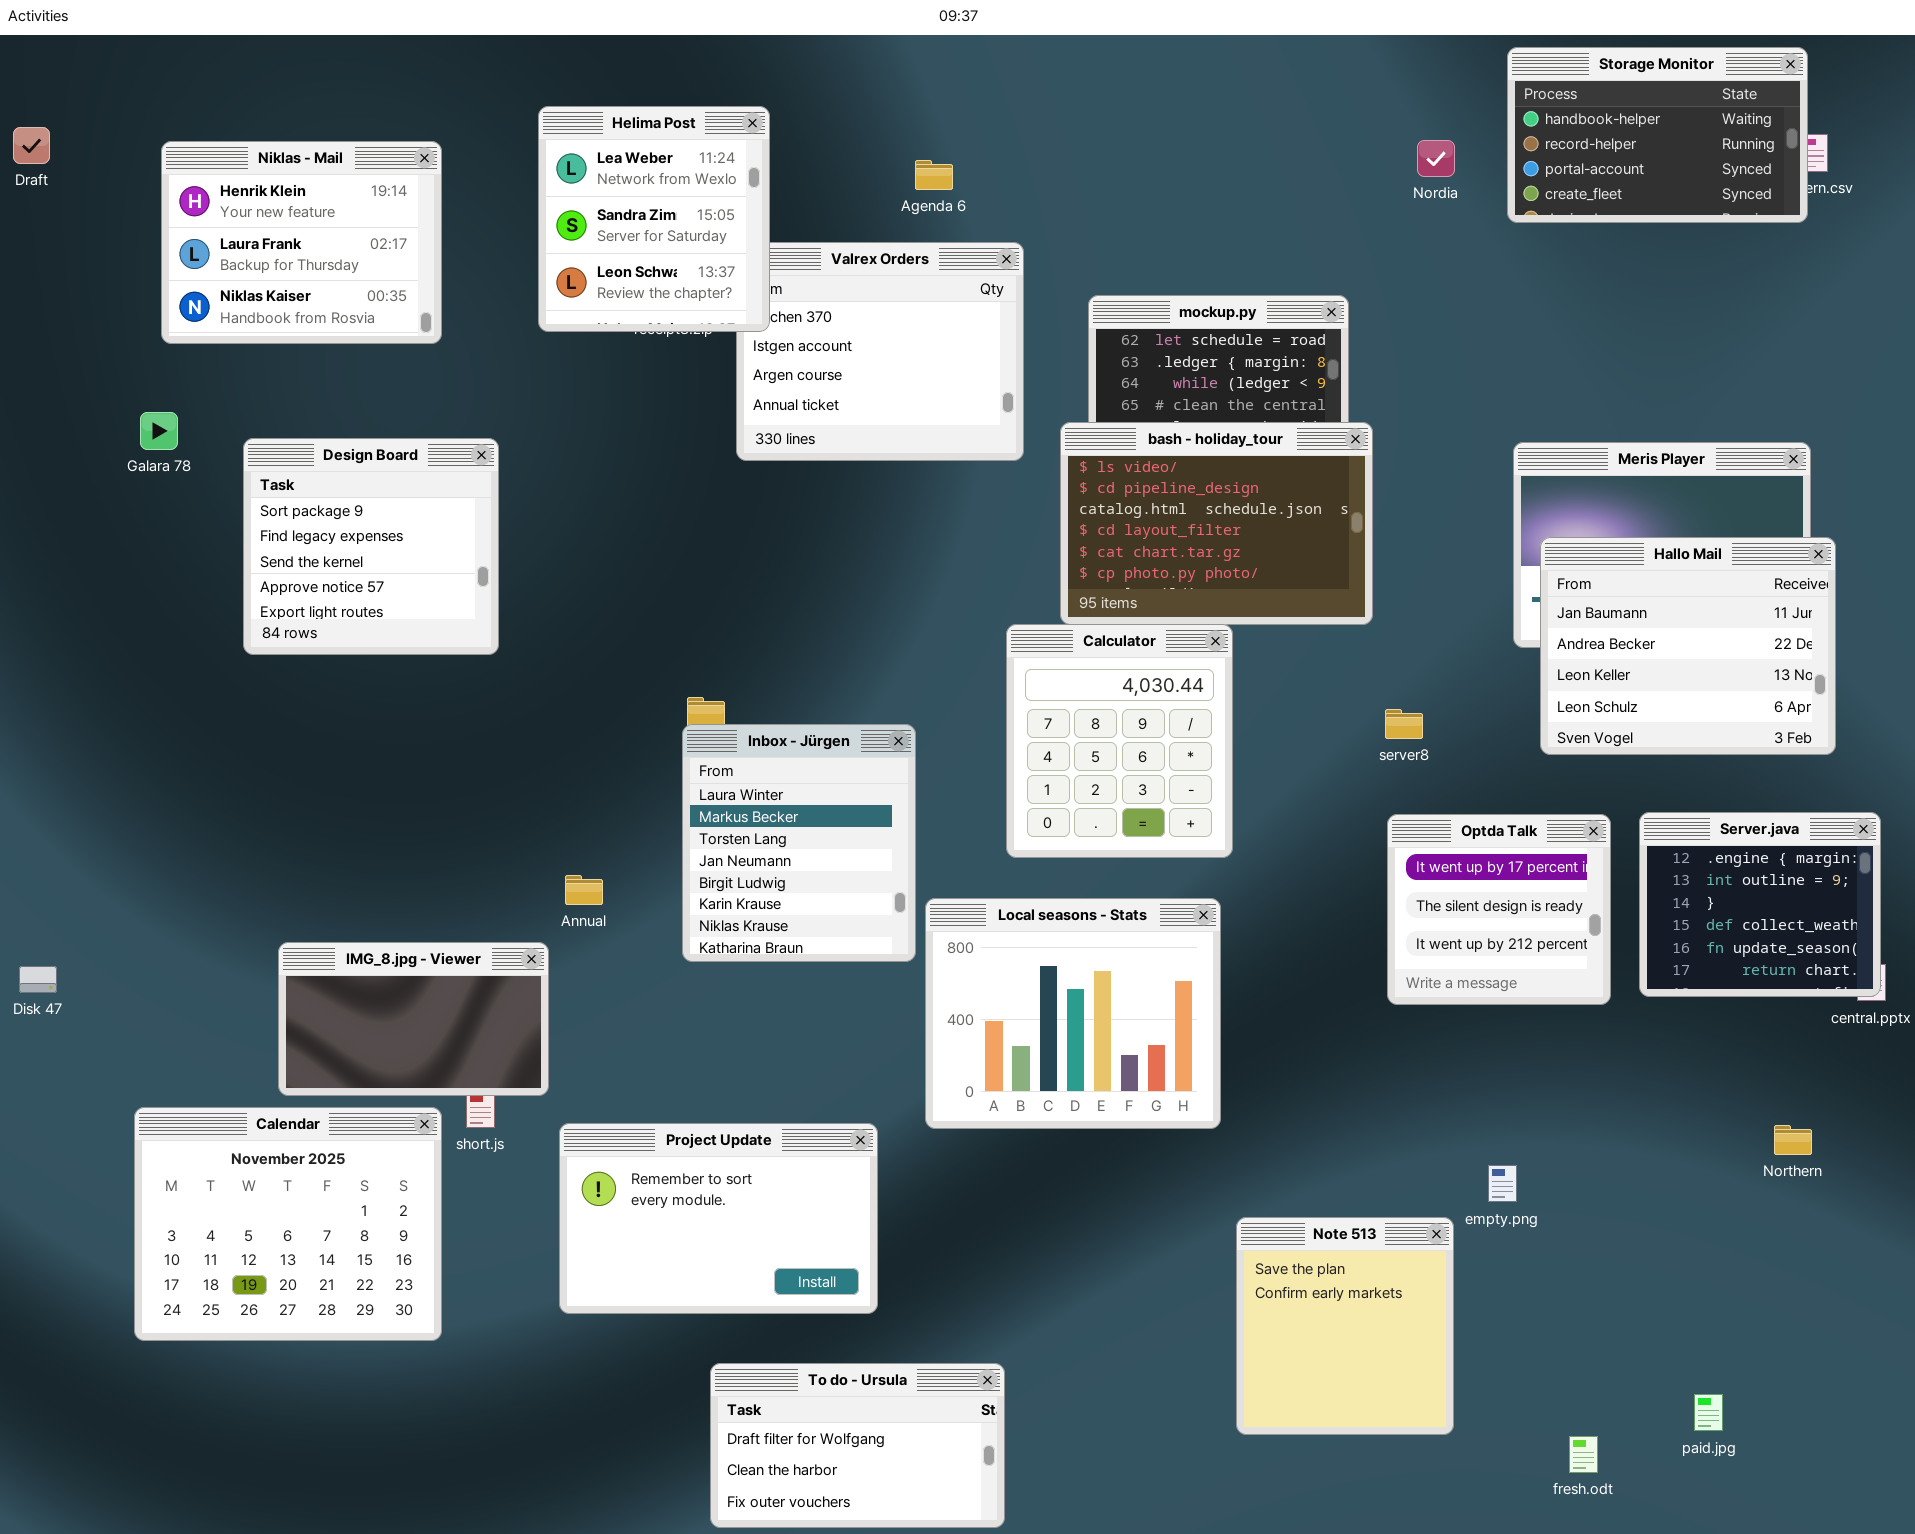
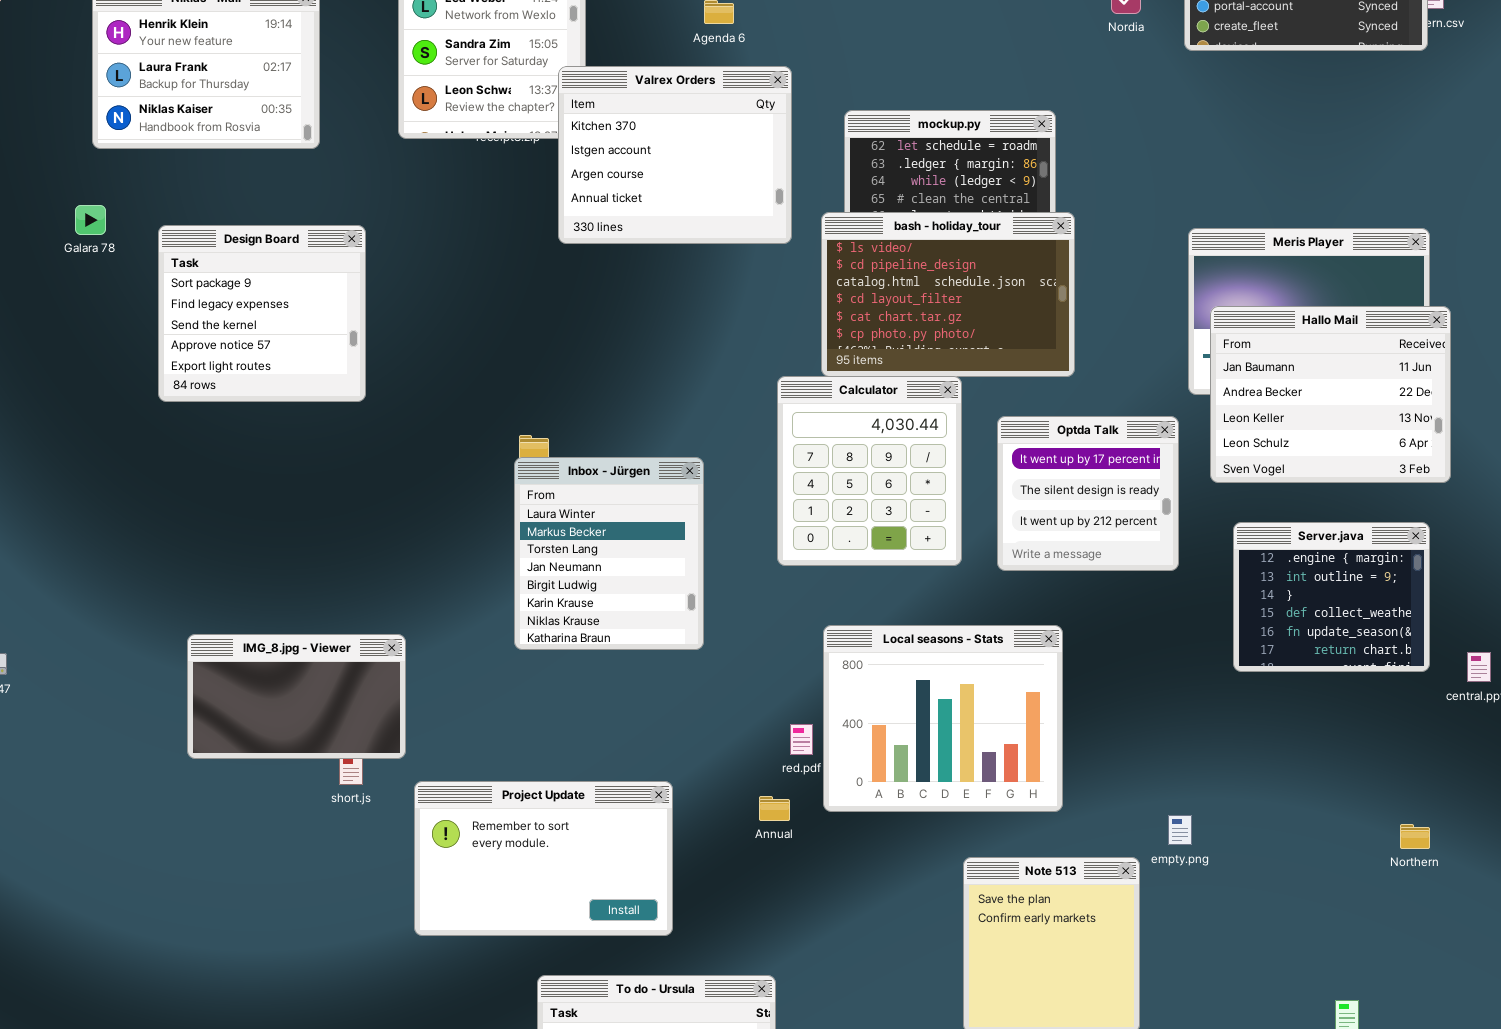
Valrex Orders: [736,242,1024,461] -> [558,66,792,244], raised
Server.java: [1639,812,1881,997] -> [1233,522,1430,672], moved
Optda Talk: [1387,814,1611,1005] -> [997,416,1179,571], moved
Annual: [565,875,603,905] -> [759,796,790,821], moved
Local seasons - Stats: [925,898,1221,1129] -> [823,625,1063,812], moved
Calendar: [134,1107,442,1341] -> none, closed
Northern: [1774,1125,1812,1155] -> [1400,824,1430,849], moved

